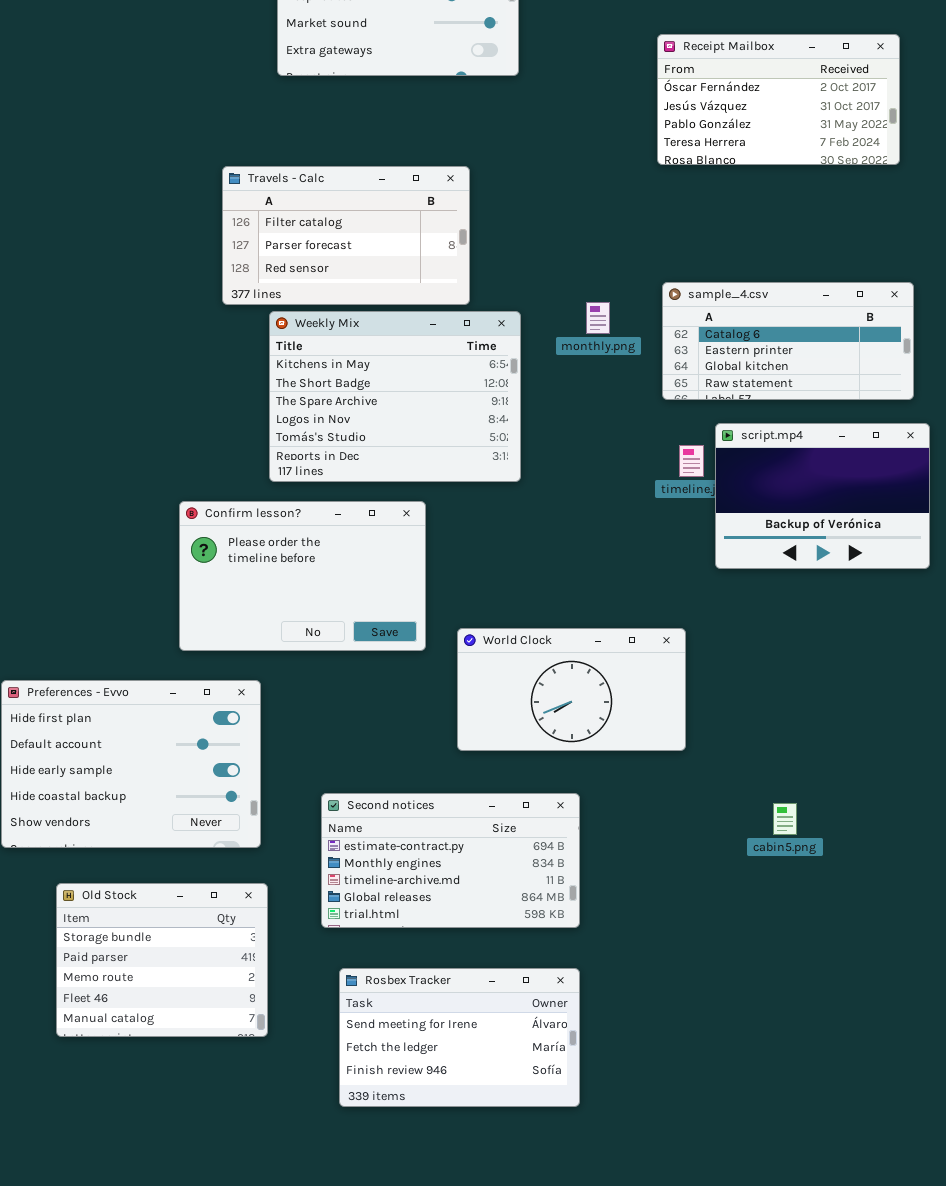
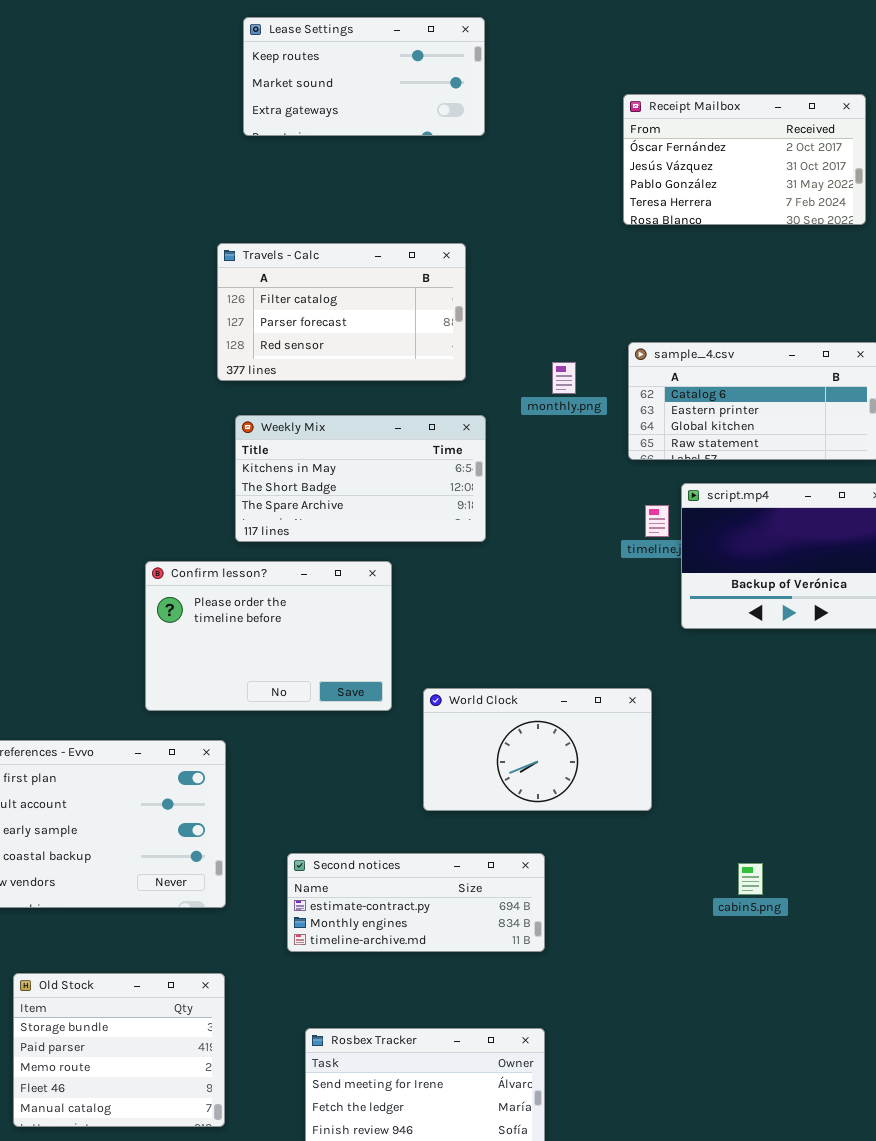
Travels - Calc: [222,166,470,305] -> [217,243,466,381], moved
Weekly Mix: [269,311,521,482] -> [235,415,486,542], resized
Second notices: [321,793,580,928] -> [287,853,545,952], resized
Old Stock: [56,883,268,1037] -> [13,973,225,1127], moved

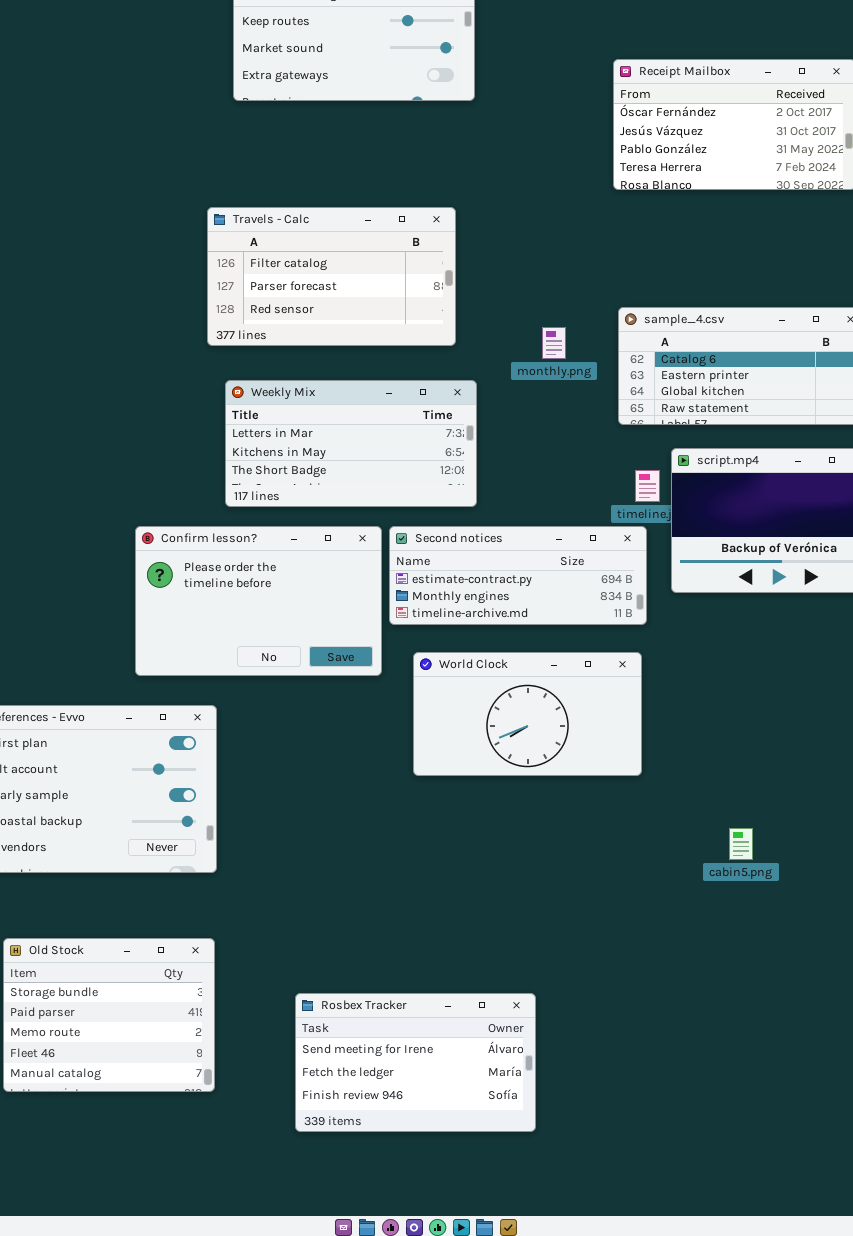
Weekly Mix: [235,415,486,542] -> [225,380,477,507], scrolled up 1 row
Second notices: [287,853,545,952] -> [389,526,647,625], moved

